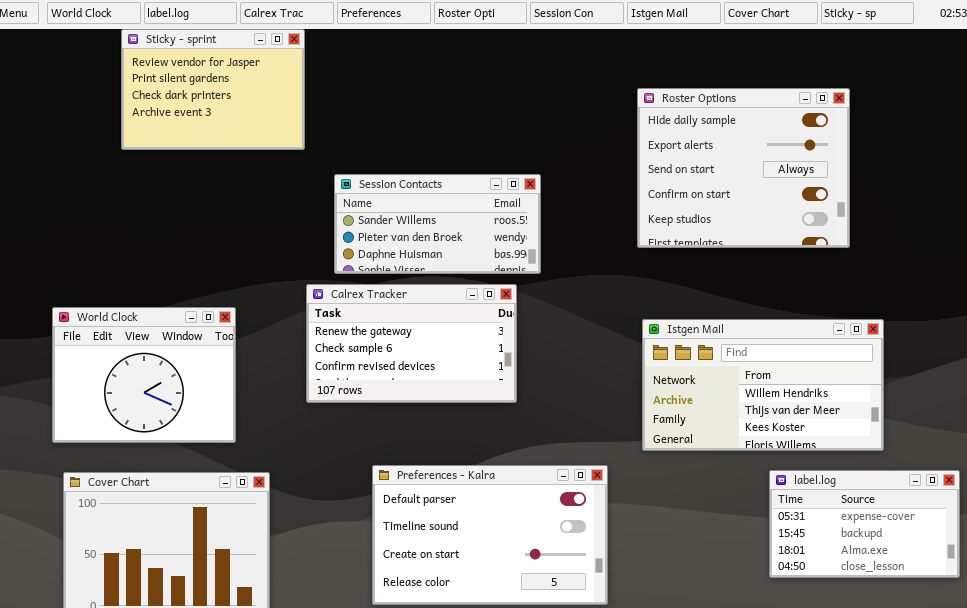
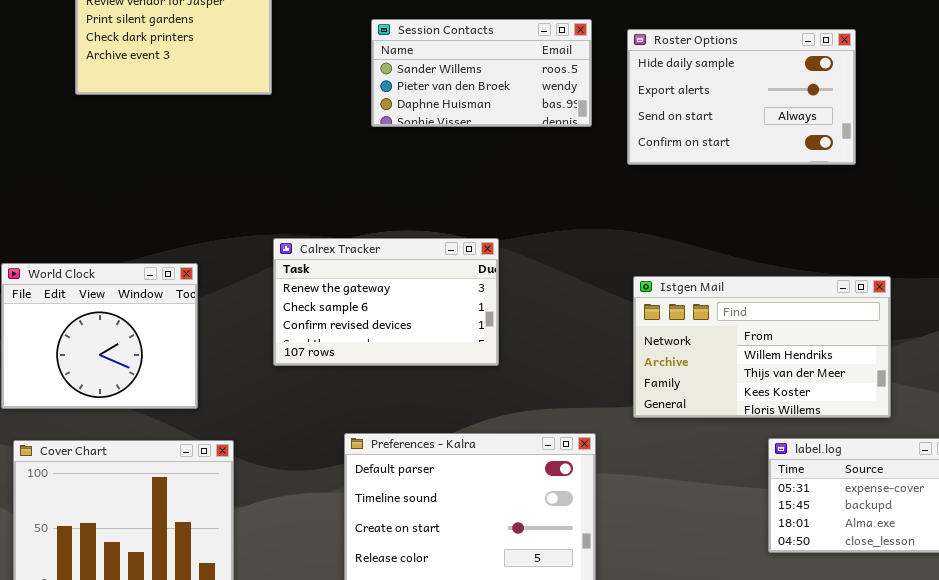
Roster Options: [637,88,850,248] -> [627,29,856,165], resized
Session Contacts: [334,174,541,274] -> [371,19,592,127], moved

